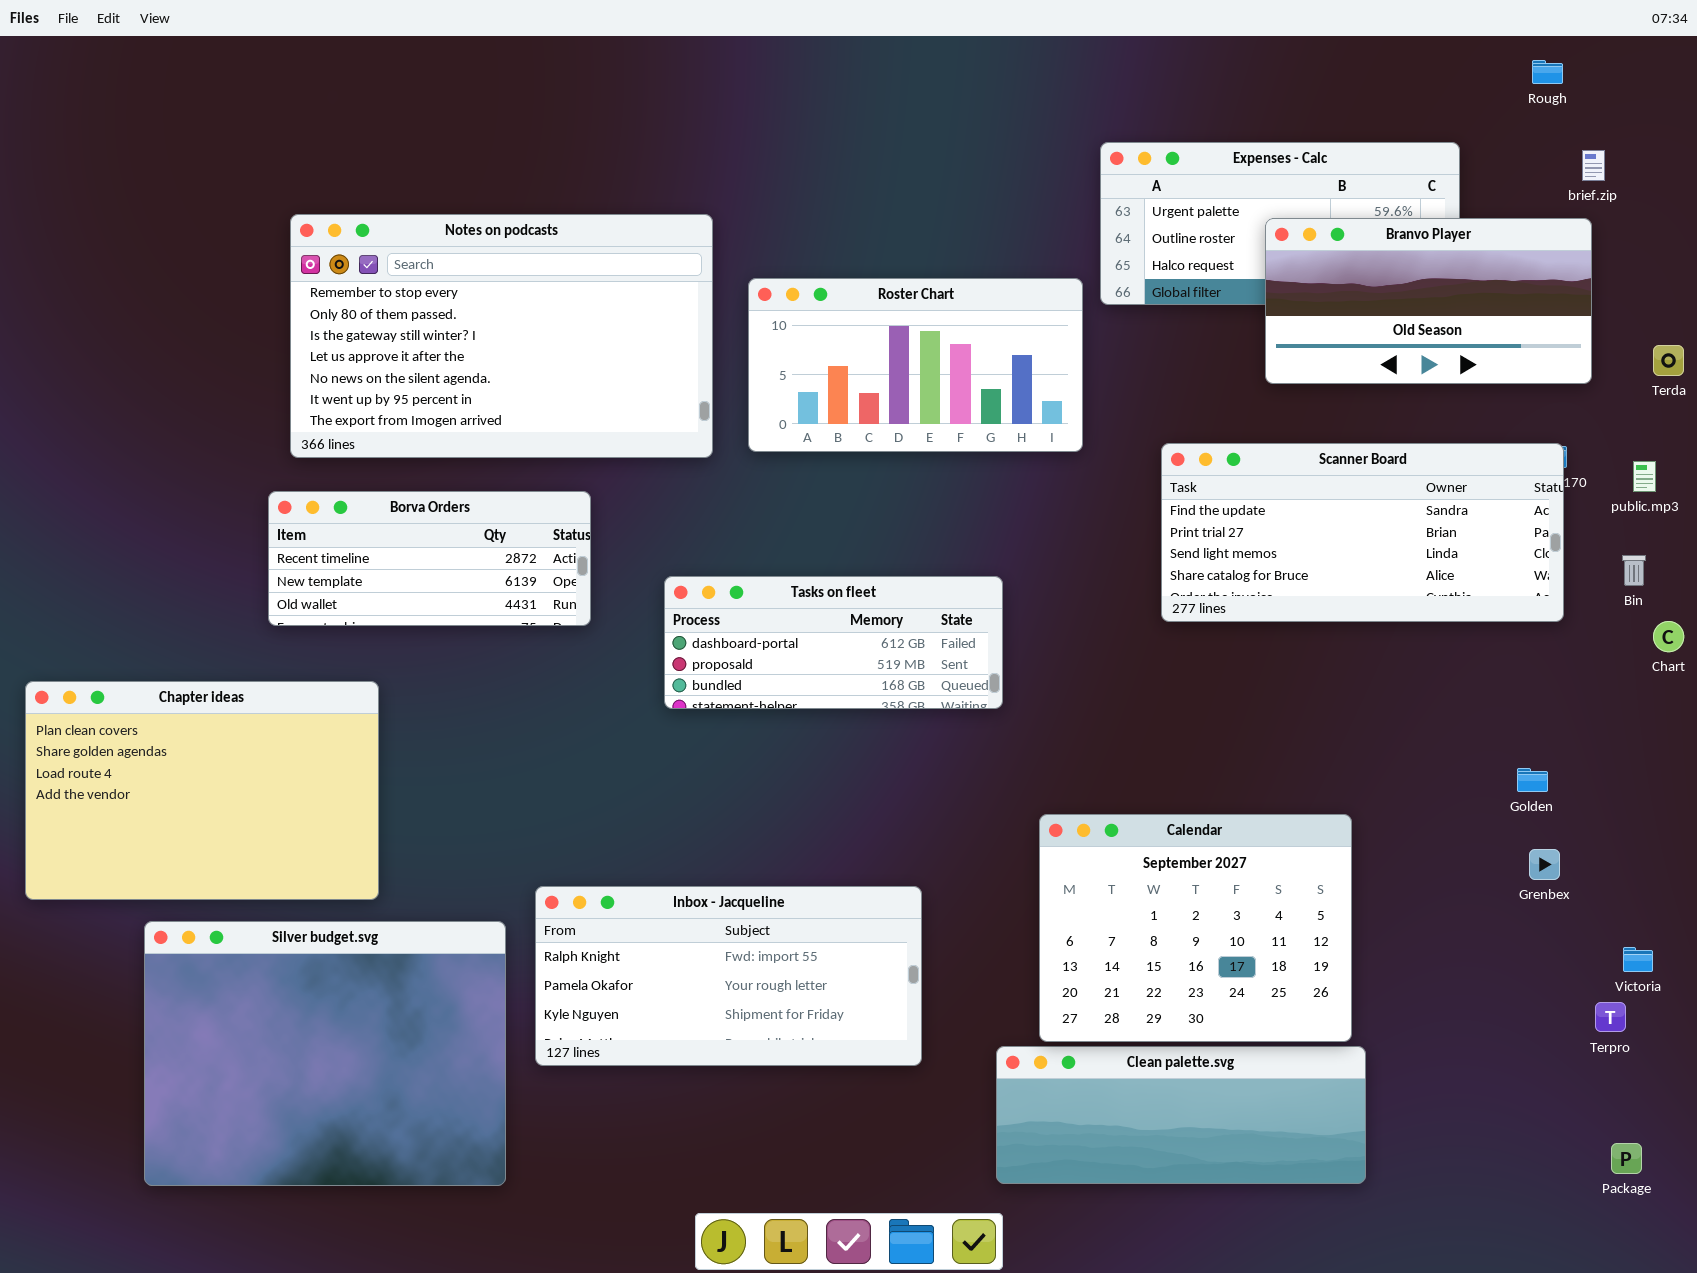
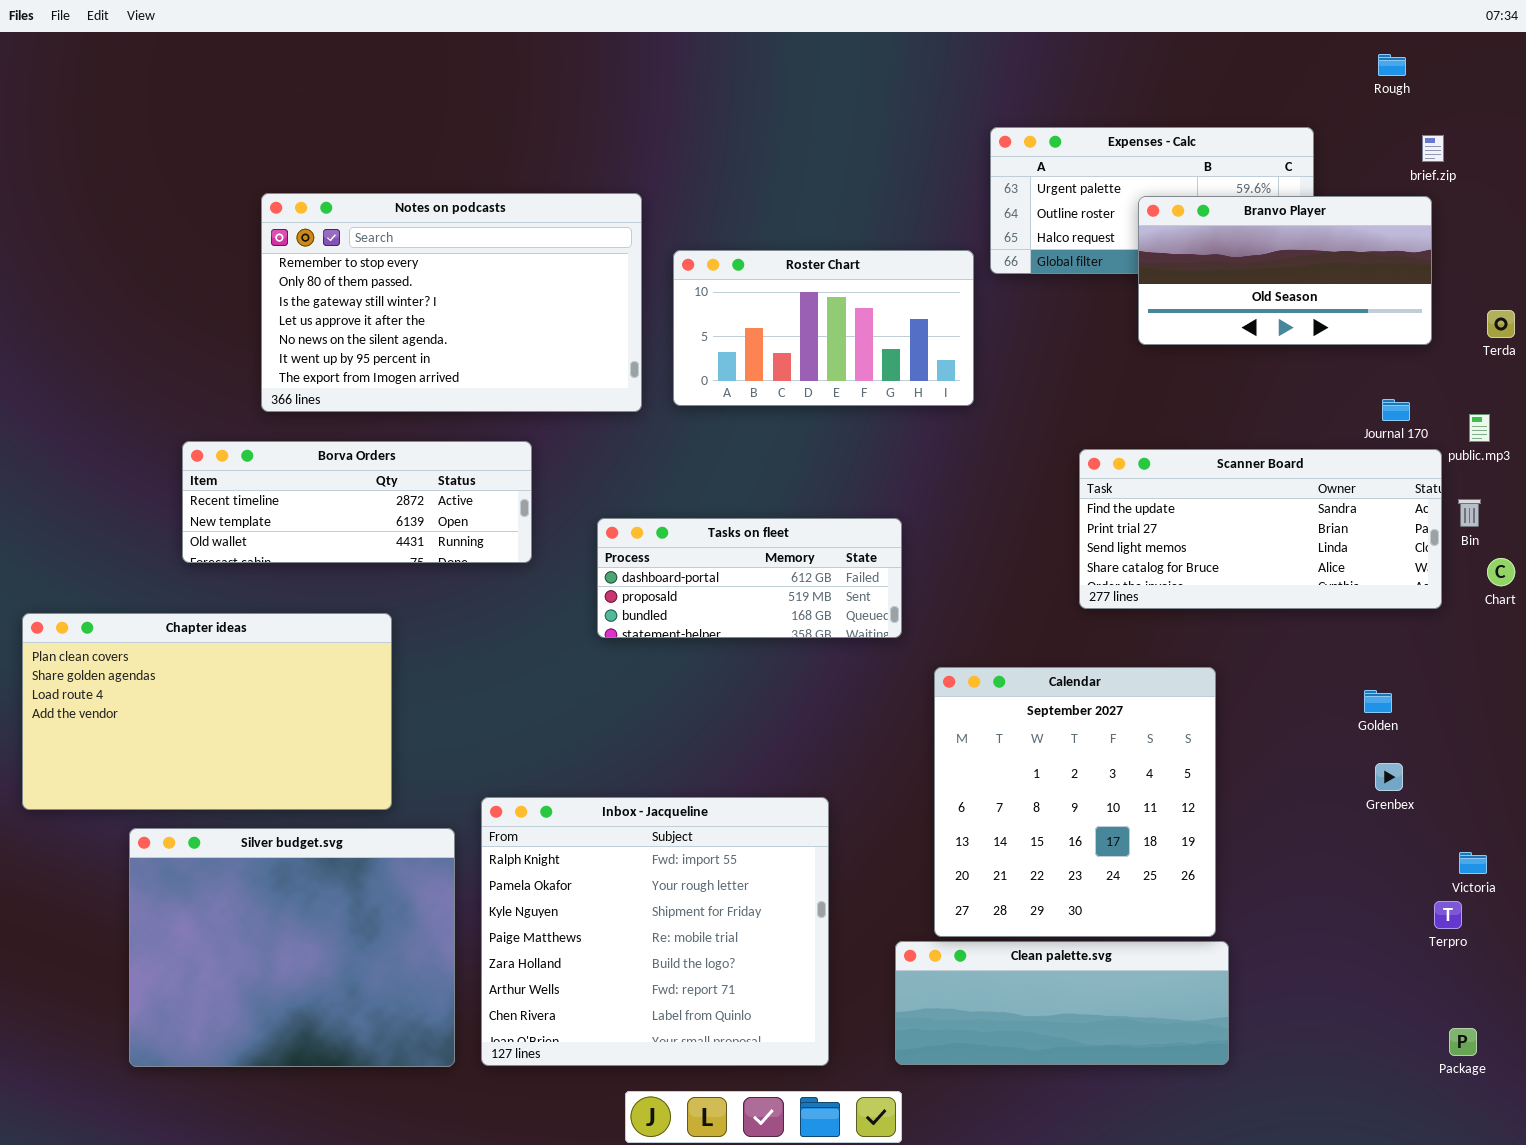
Scanner Board: [1161,443,1564,622] -> [1079,449,1442,609], moved
Borva Orders: [268,491,591,626] -> [182,441,532,563], resized
Chapter ideas: [25,681,379,900] -> [22,613,392,810], resized
Calendar: [1039,814,1352,1042] -> [934,667,1216,937], resized
Inbox - Jacqueline: [535,886,922,1066] -> [481,797,829,1066], resized

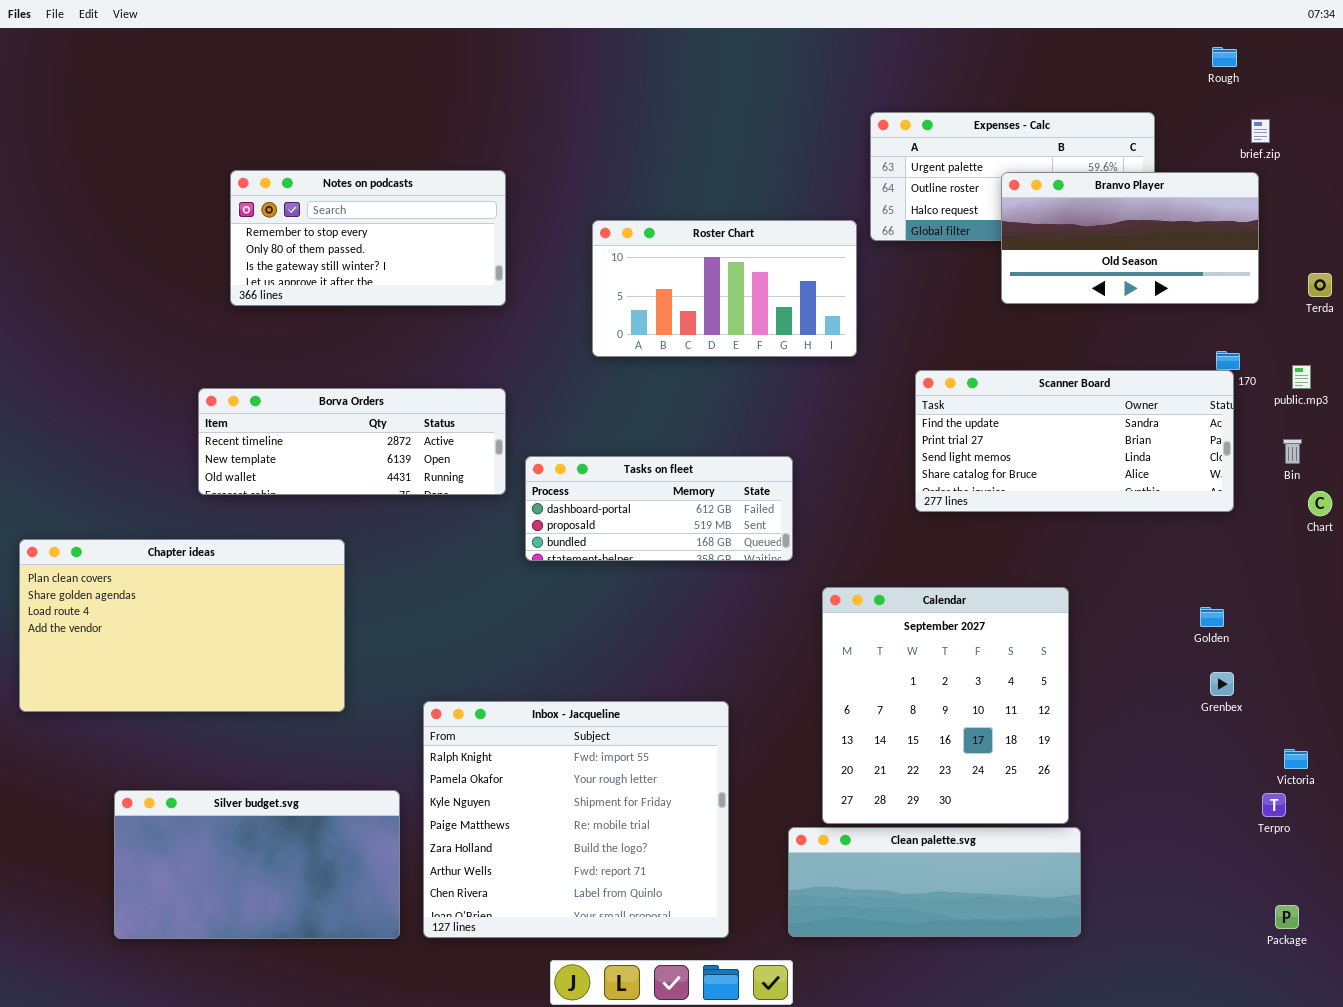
Notes on podcasts: [261,193,642,412] -> [230,170,506,306], resized
Borva Orders: [182,441,532,563] -> [198,388,506,495], moved
Scanner Board: [1079,449,1442,609] -> [915,370,1234,512], moved
Silver budget.svg: [129,828,455,1067] -> [114,790,400,939], resized

